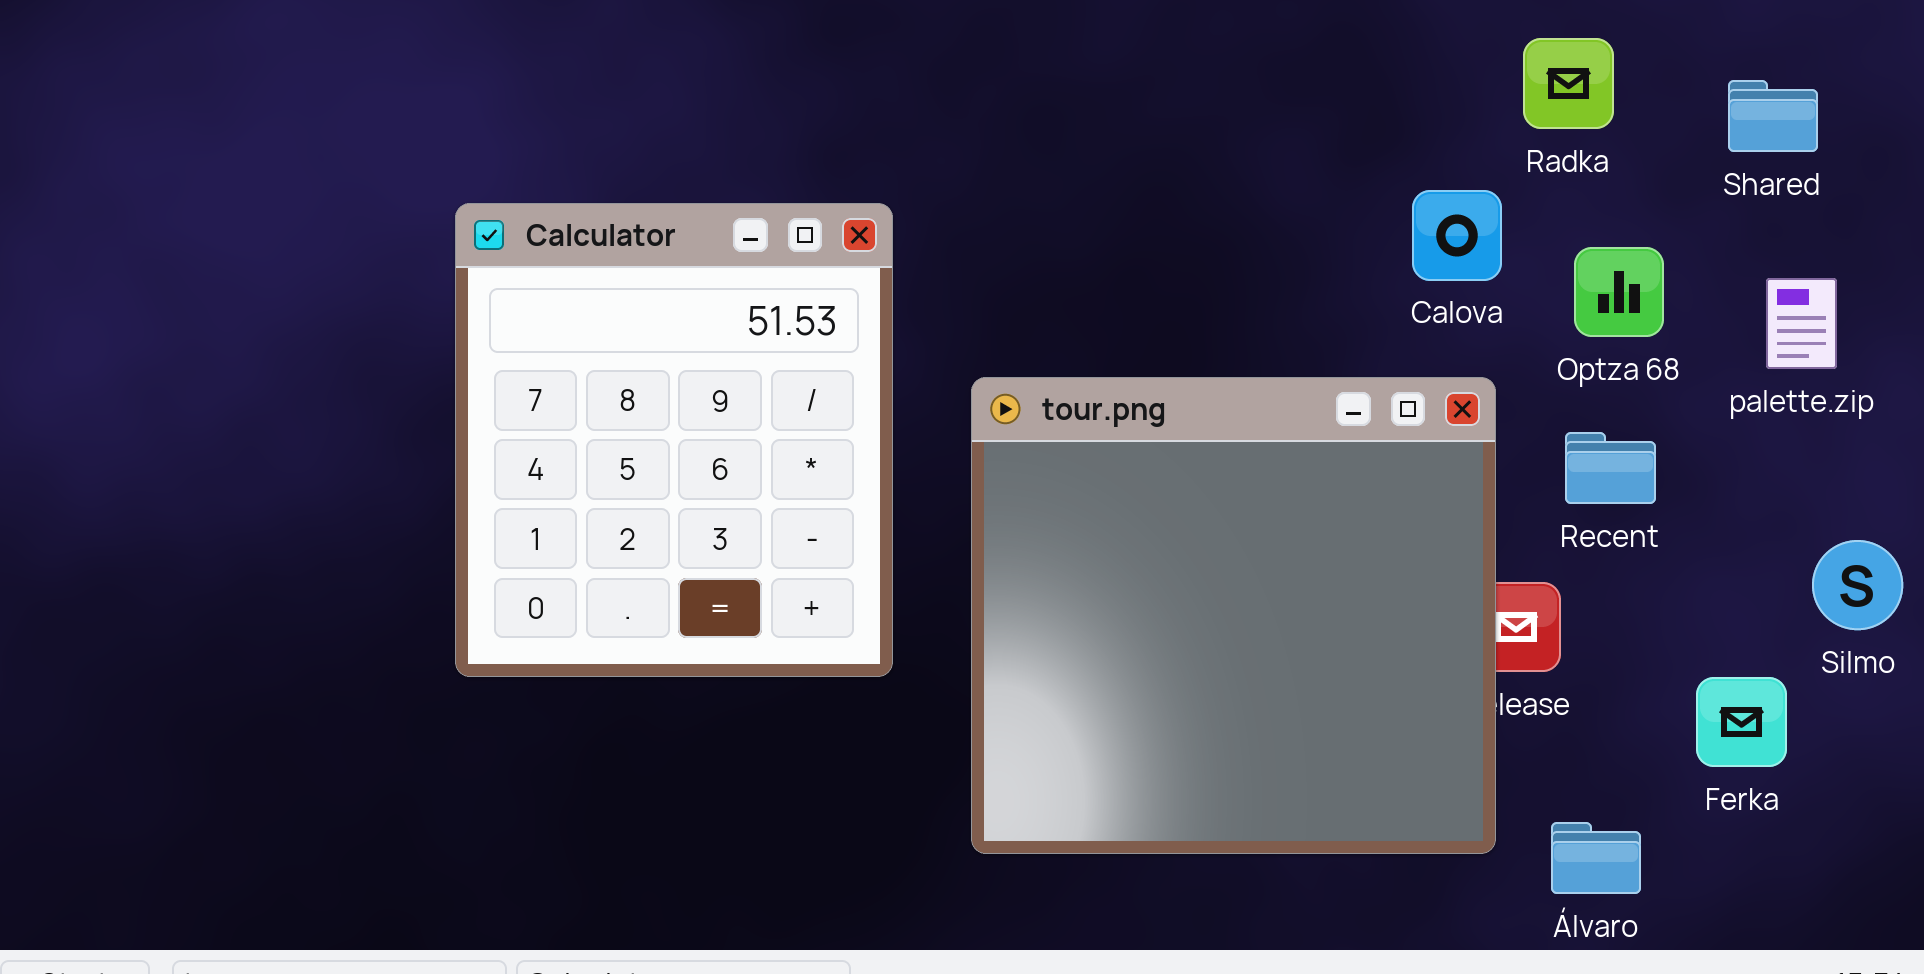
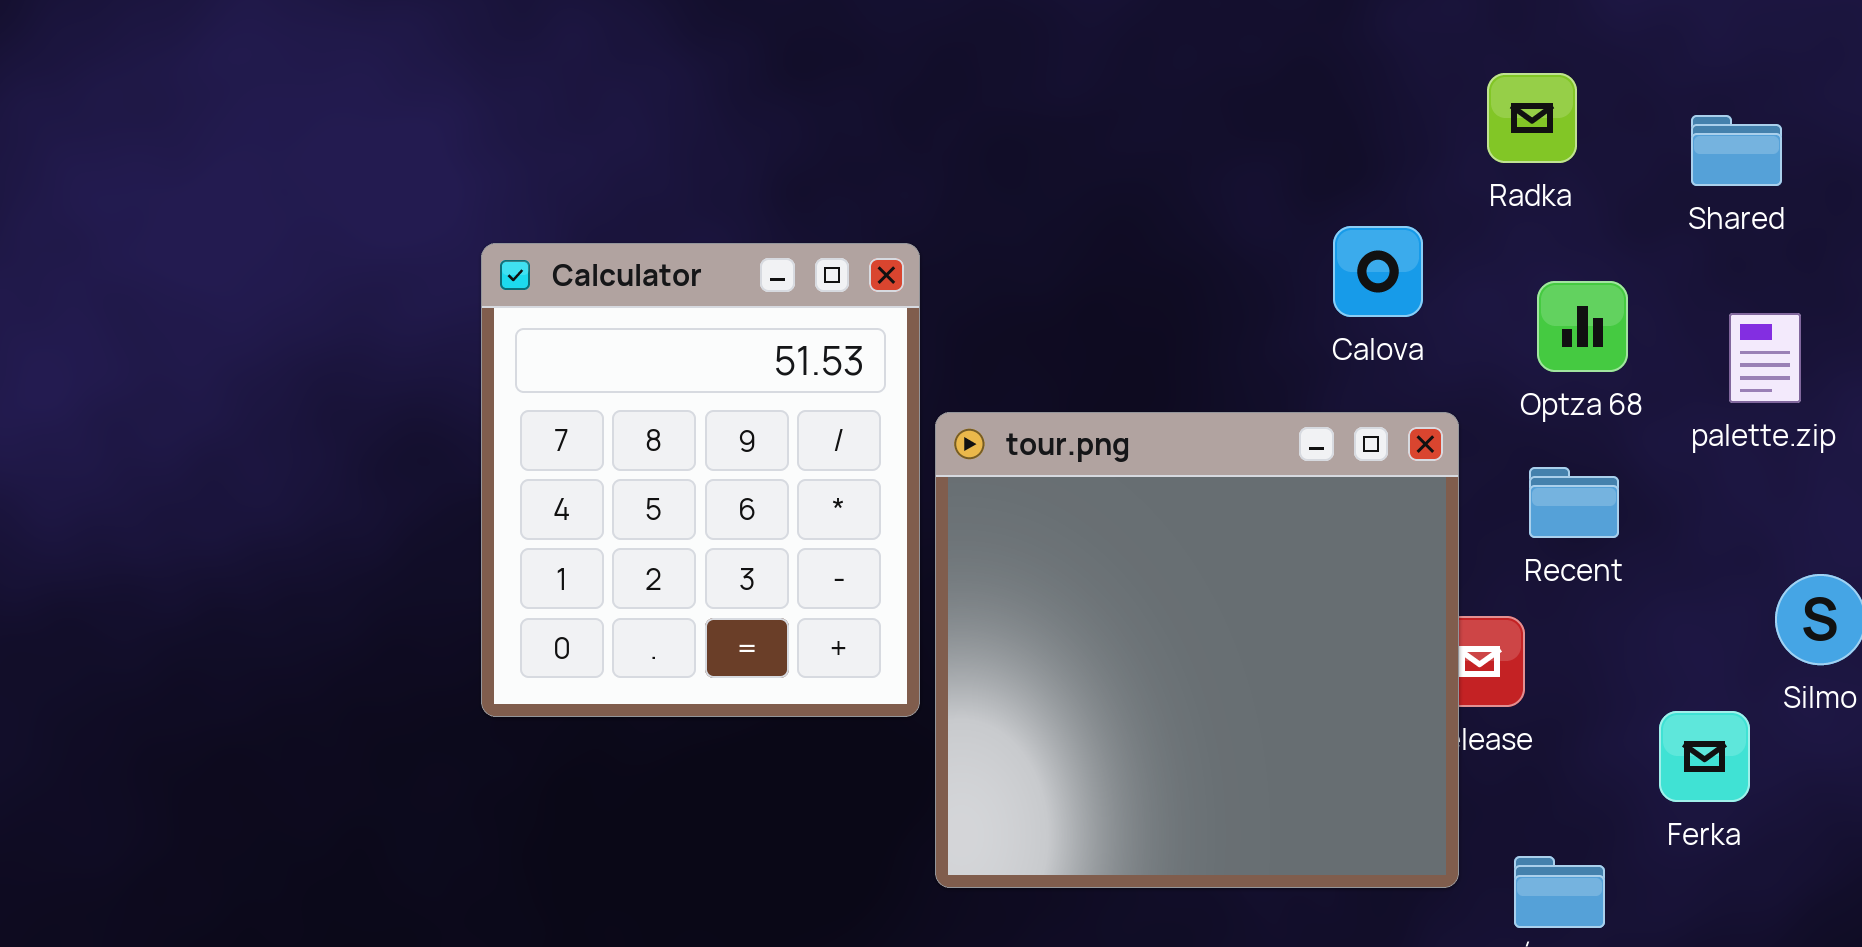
Calova: [1412,190,1502,281] -> [1333,226,1423,317], moved
Calculator: [455,203,893,677] -> [481,243,920,717], moved

